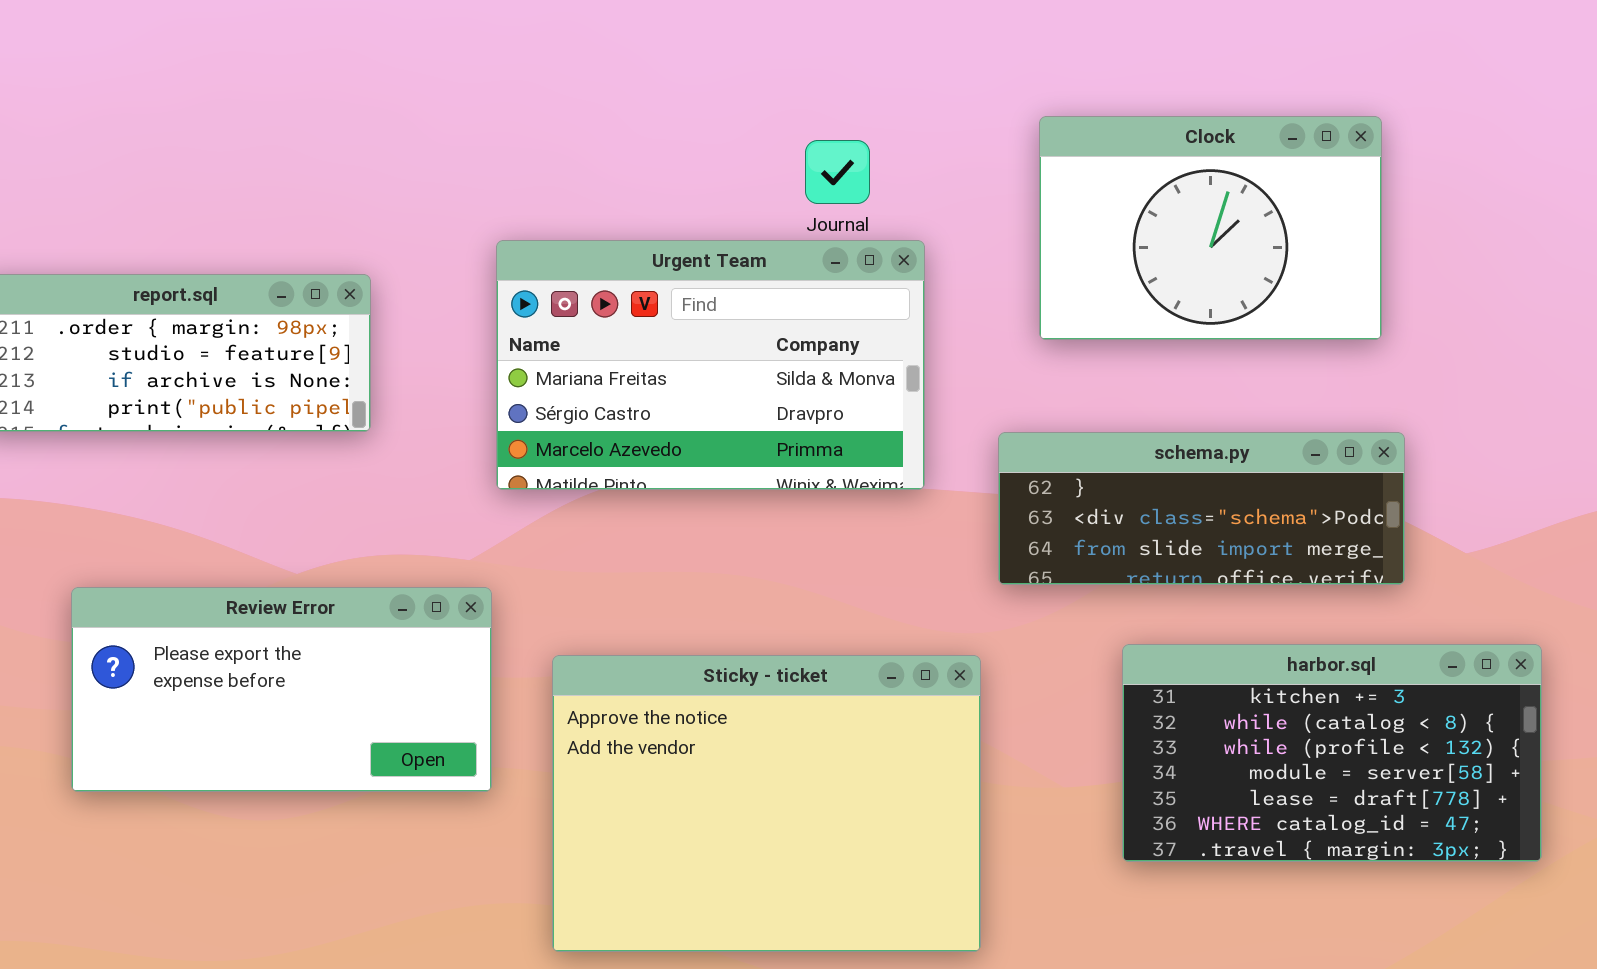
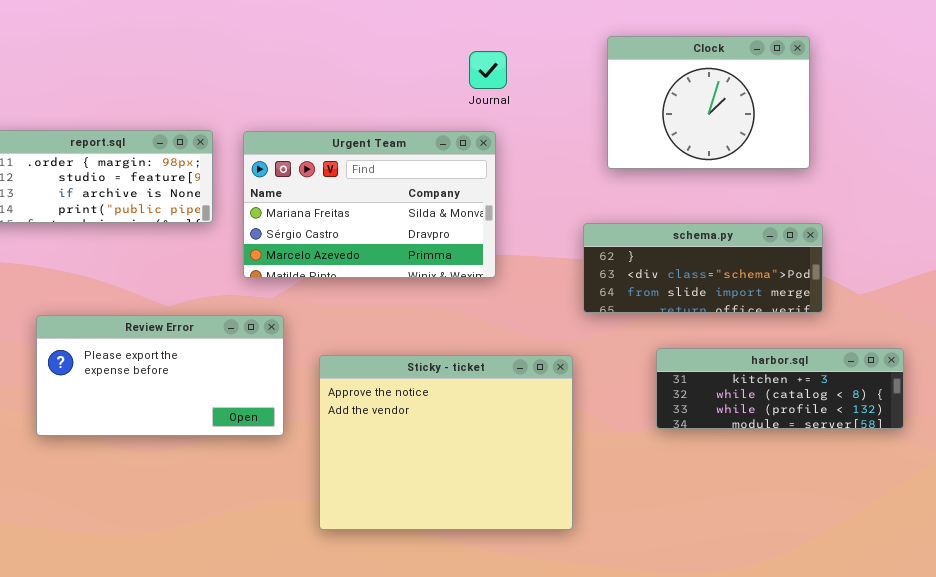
Urgent Team: [496,240,925,490] -> [243,131,496,278], moved
harbor.sql: [1122,644,1542,862] -> [656,348,904,429], resized

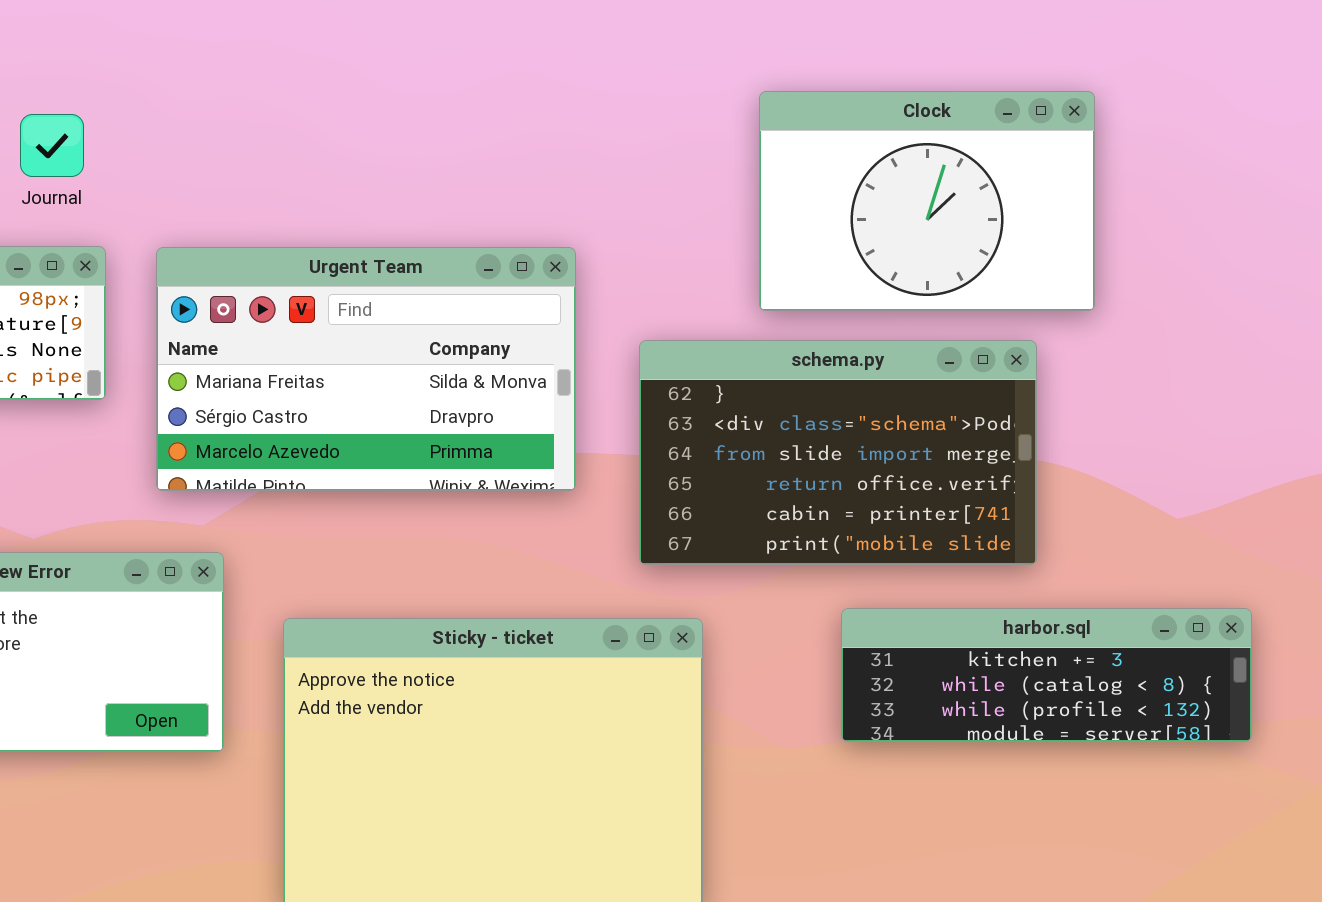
Journal: [469,51,507,89] -> [20,114,84,177], moved
schema.py: [583,223,823,313] -> [639,340,1037,565], moved, resized

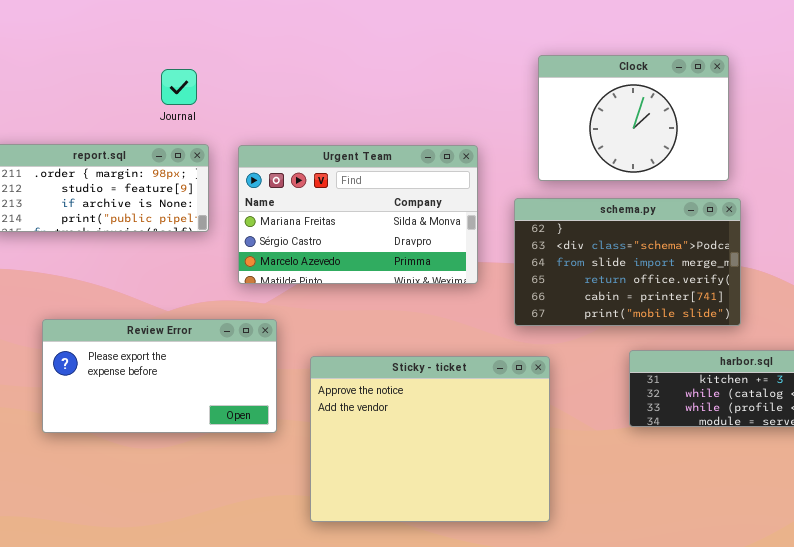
Clock: [759,91,1095,311] -> [538,55,729,181], moved

